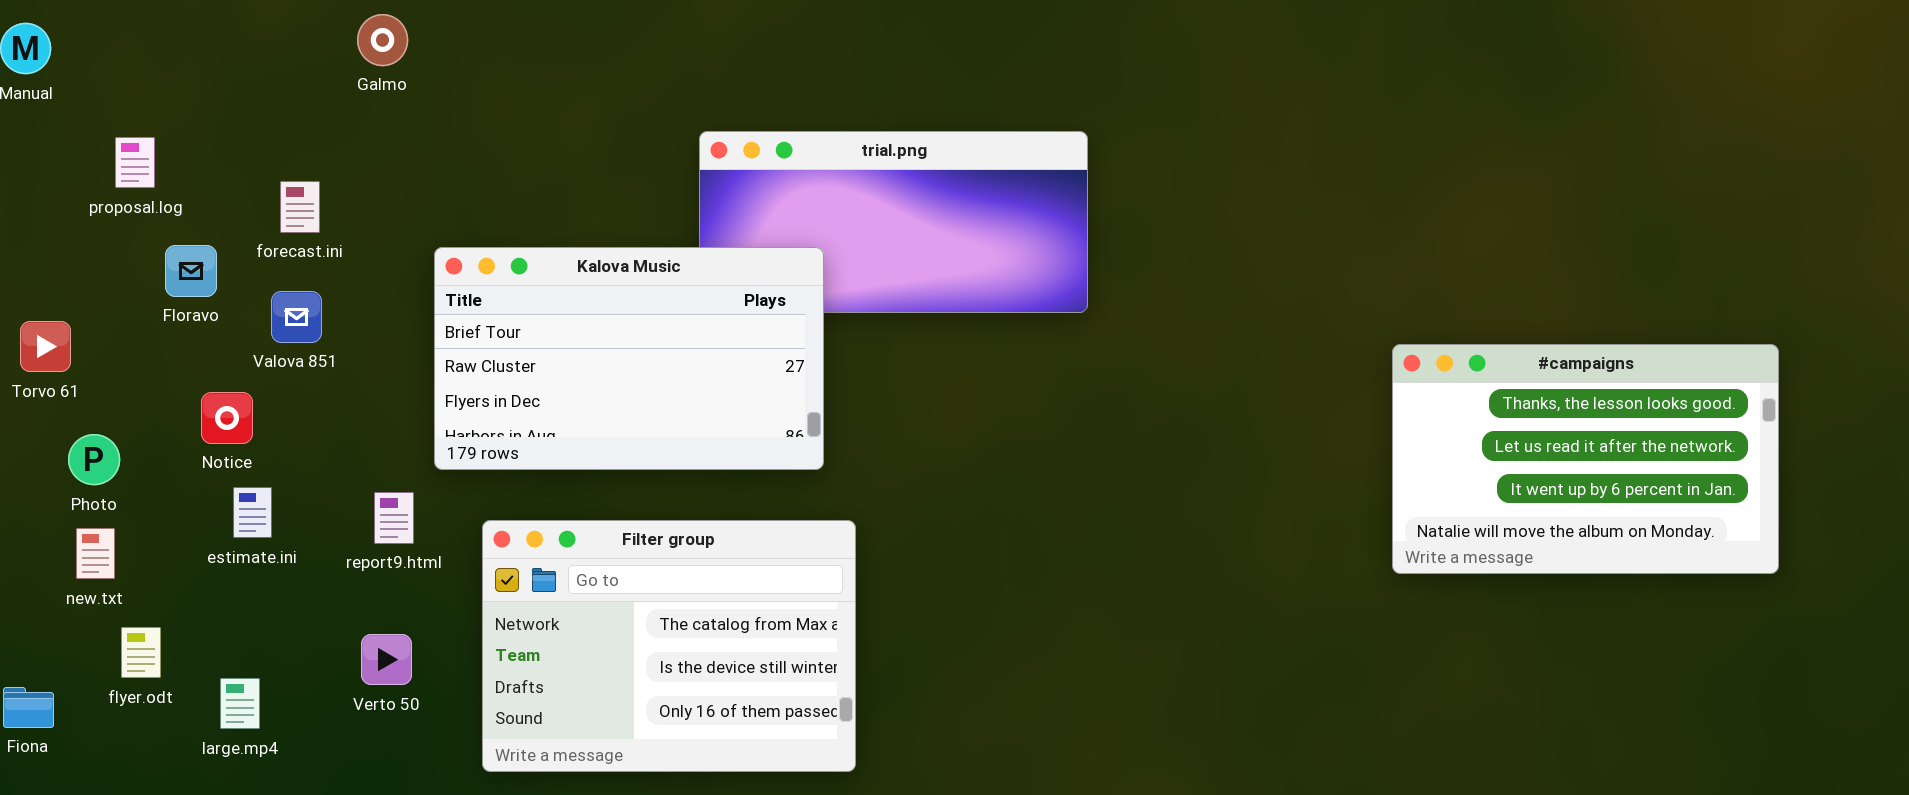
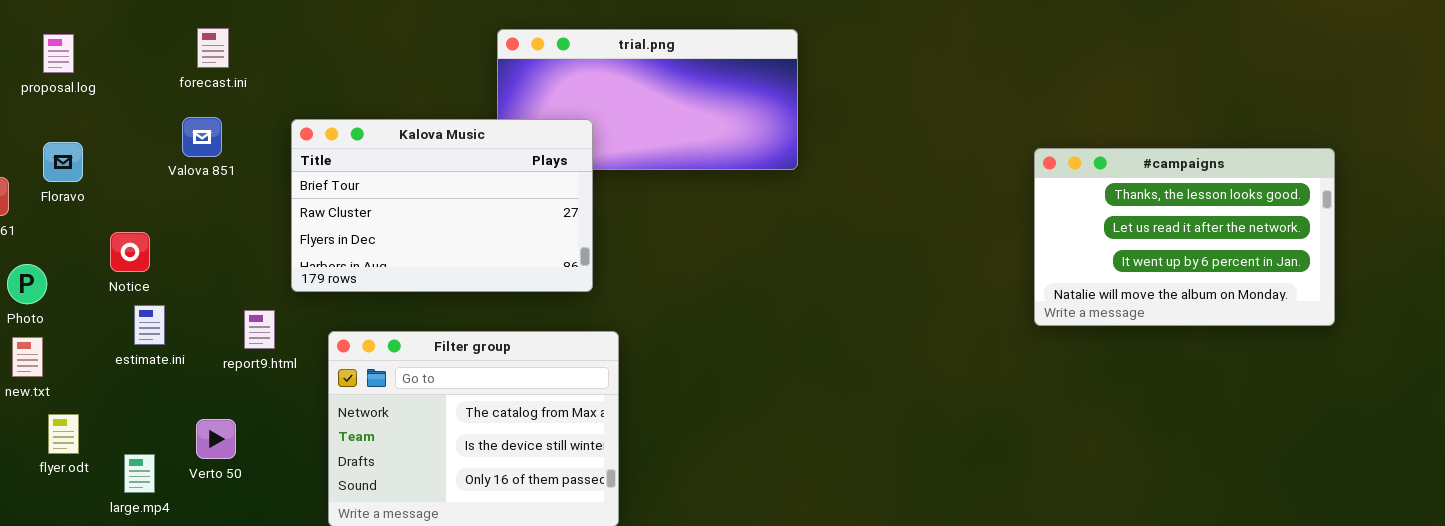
forecast.ini: [280,181,320,233] -> [197,28,229,68], moved
Floravo: [165,245,217,297] -> [43,142,83,182], moved
Valova 851: [271,291,322,343] -> [182,117,222,157], moved
#campaigns: [1392,344,1779,574] -> [1034,148,1335,326], moved
Verto 50: [361,634,412,685] -> [196,419,236,459], moved

